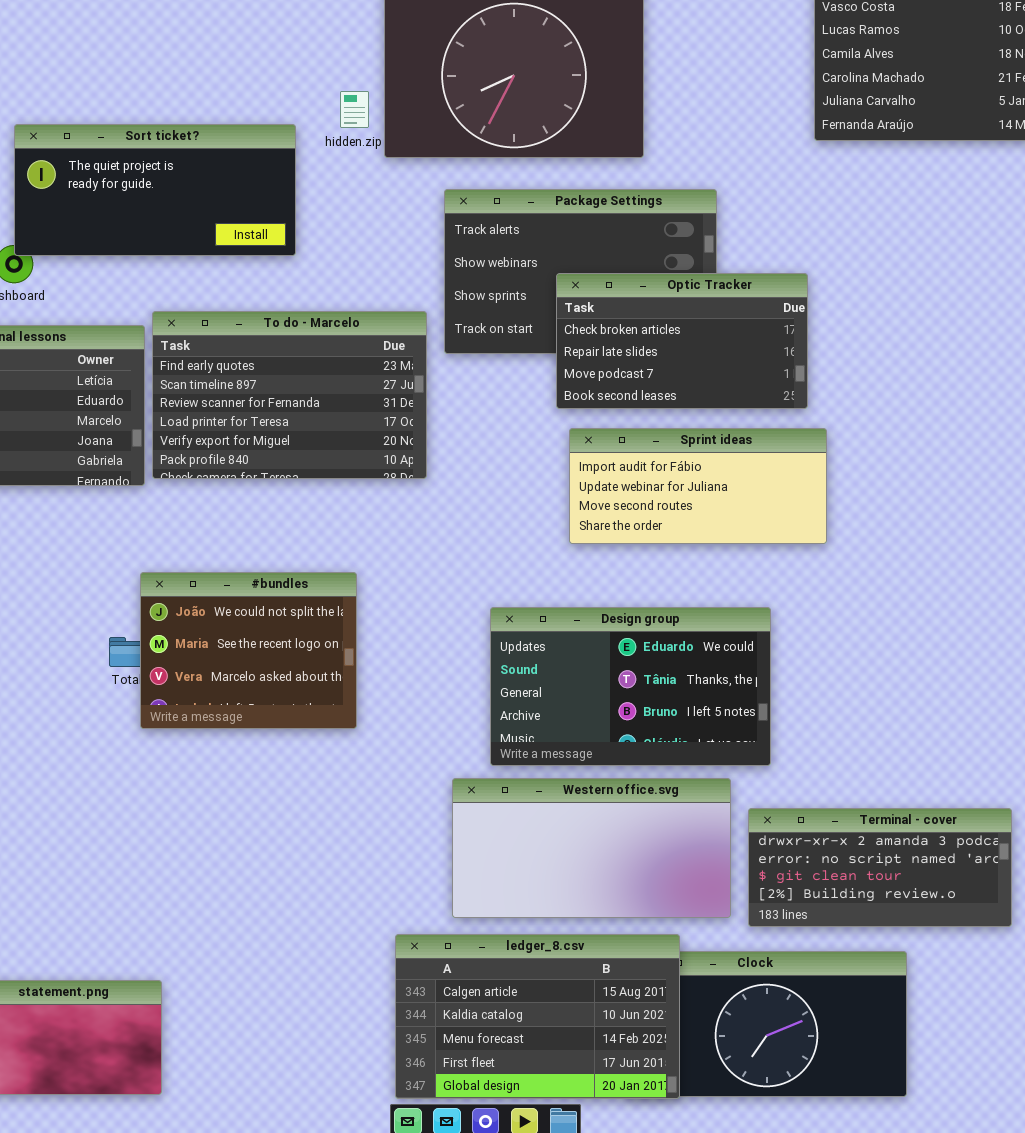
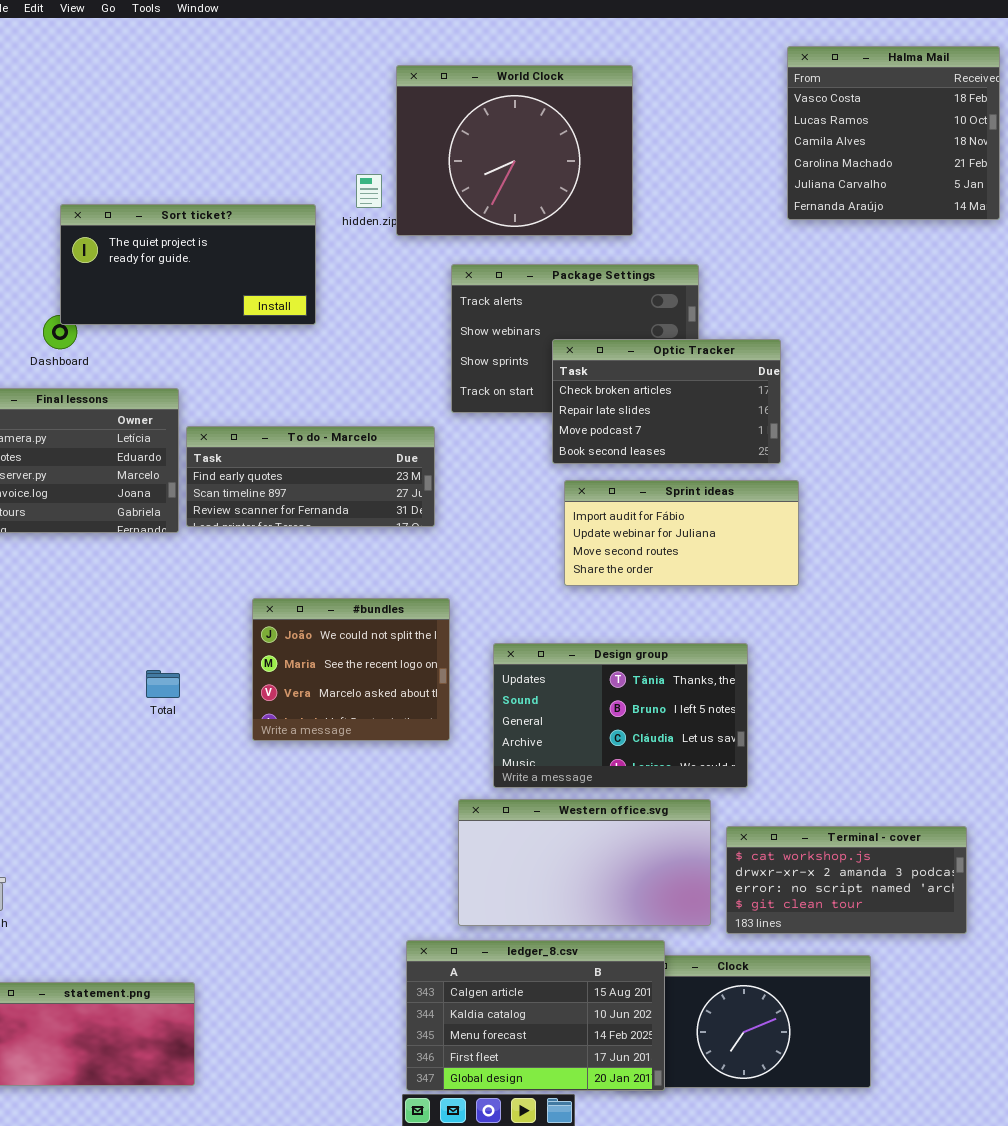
To do - Marcelo: [152,311,427,479] -> [186,426,435,527], resized
#bundles: [140,572,357,729] -> [252,598,450,741], moved
Design group: [490,607,771,766] -> [493,643,748,788], scrolled down 1 row
Terminal - cover: [748,808,1012,927] -> [726,826,967,934], scrolled up 1 row

